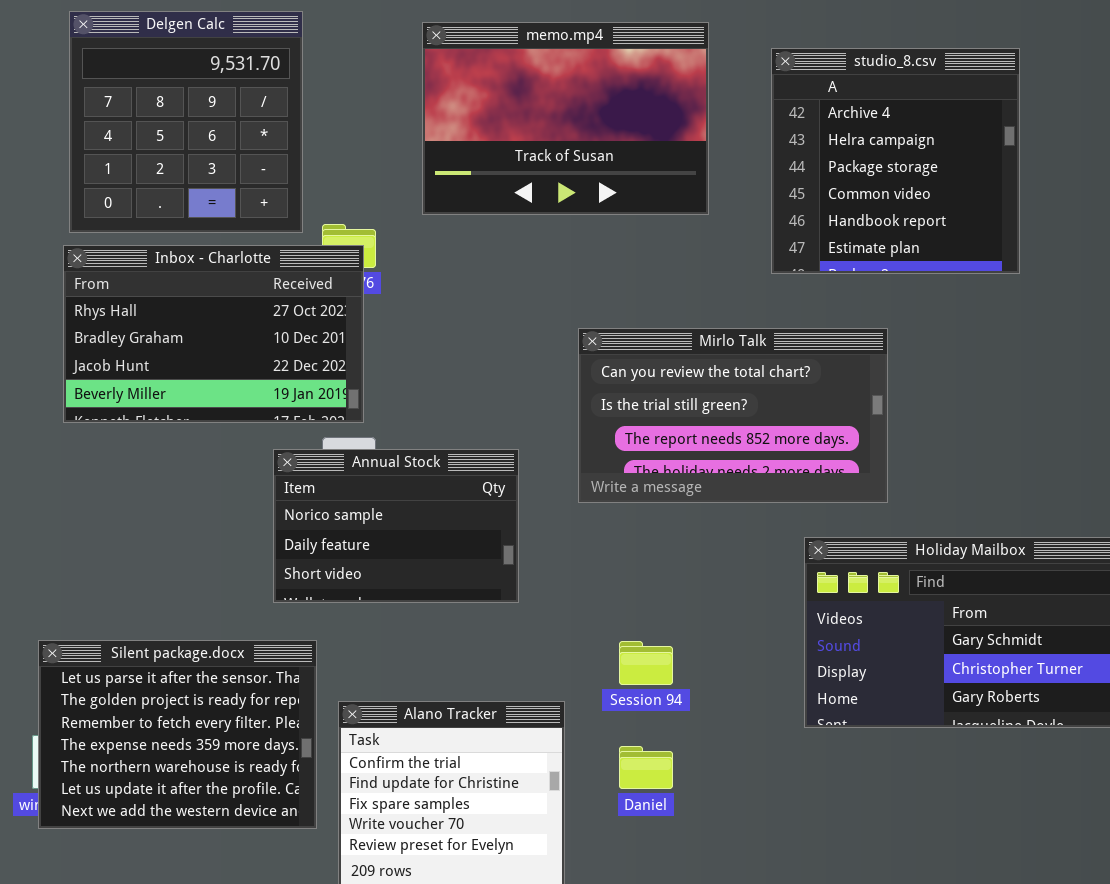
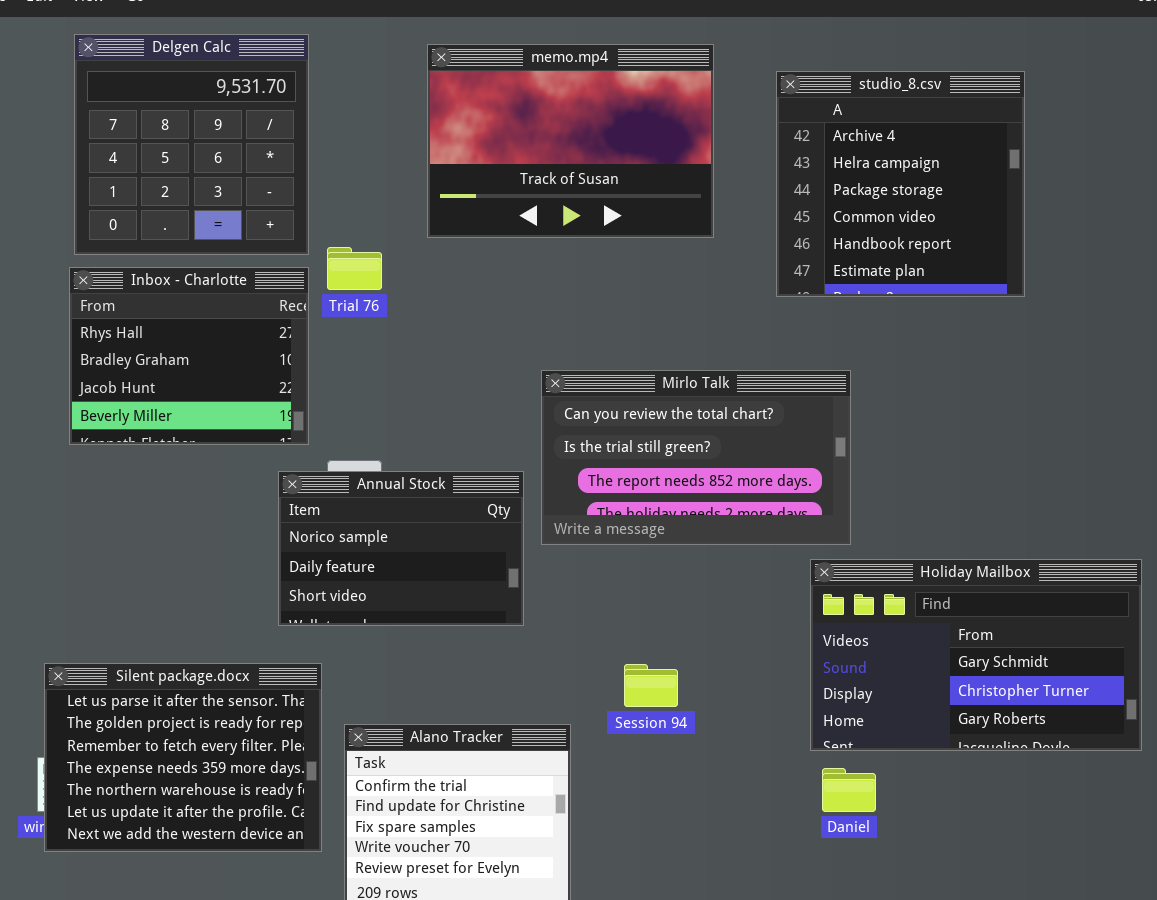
Inbox - Charlotte: [63,245,364,423] -> [69,267,309,445], resized
Mirlo Talk: [578,328,888,503] -> [541,370,851,545], moved
Daniel: [619,746,673,789] -> [822,768,876,812], moved

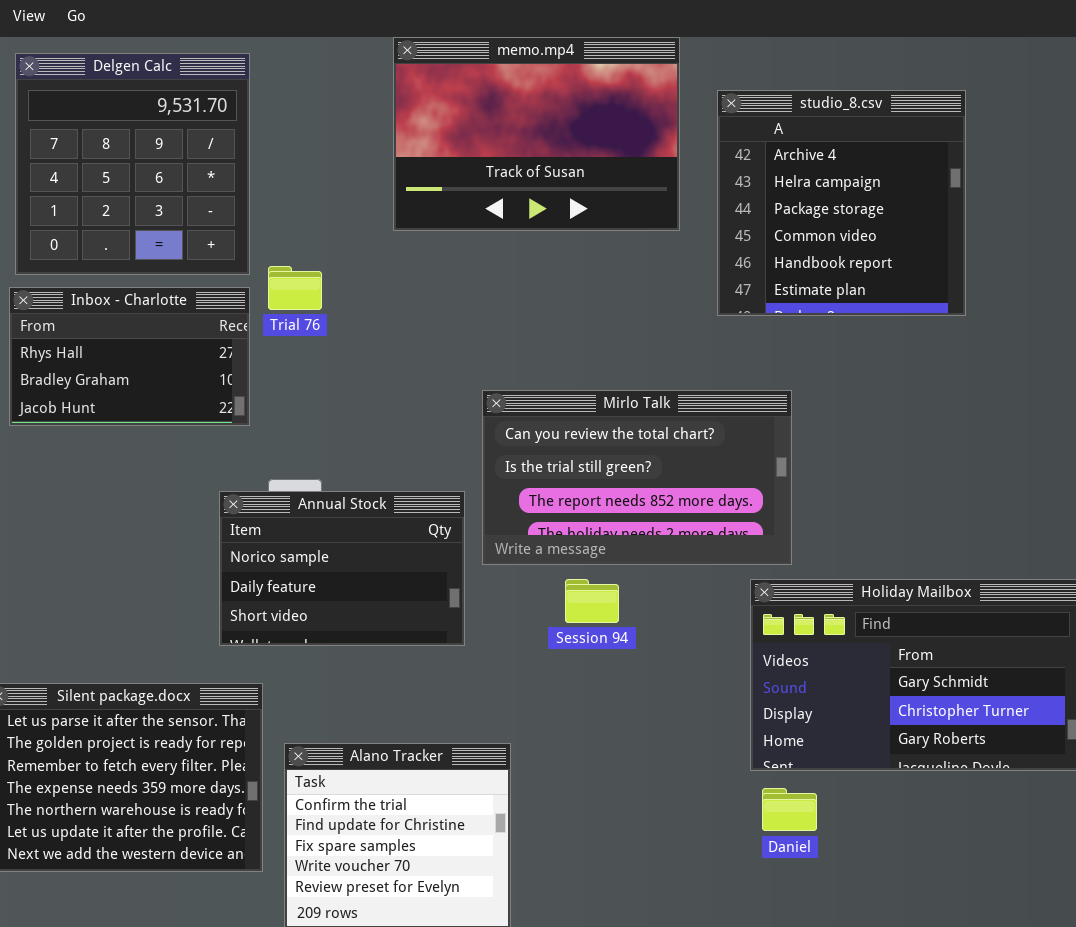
memo.mp4: [427,44,714,238] -> [393,37,680,231], moved
Inbox - Charlotte: [69,267,309,445] -> [9,287,250,426], resized
Session 94: [624,664,678,707] -> [565,579,619,623], moved

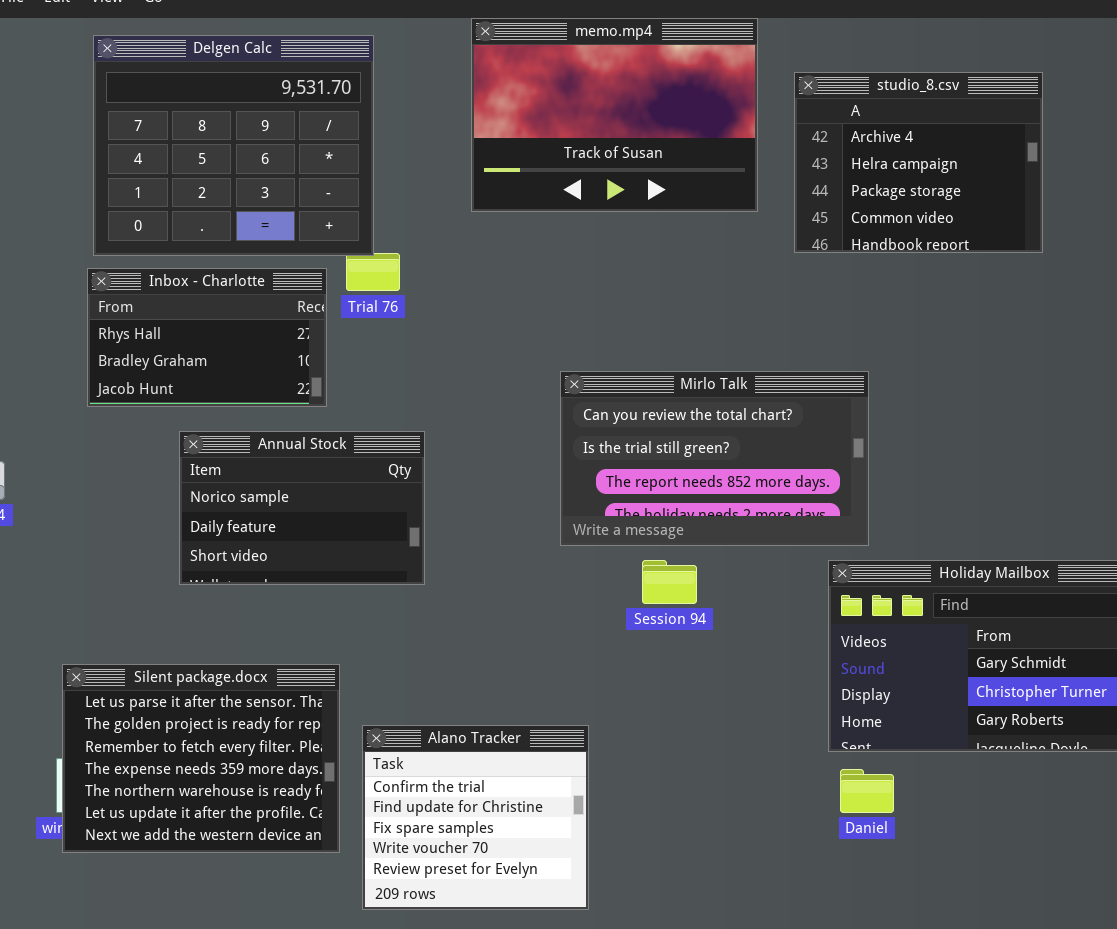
Delgen Calc: [15,53,250,275] -> [93,35,374,256], resized
studio_8.csv: [717,90,966,316] -> [794,72,1043,253], resized
Annual Stock: [219,491,465,646] -> [179,431,425,585], moved

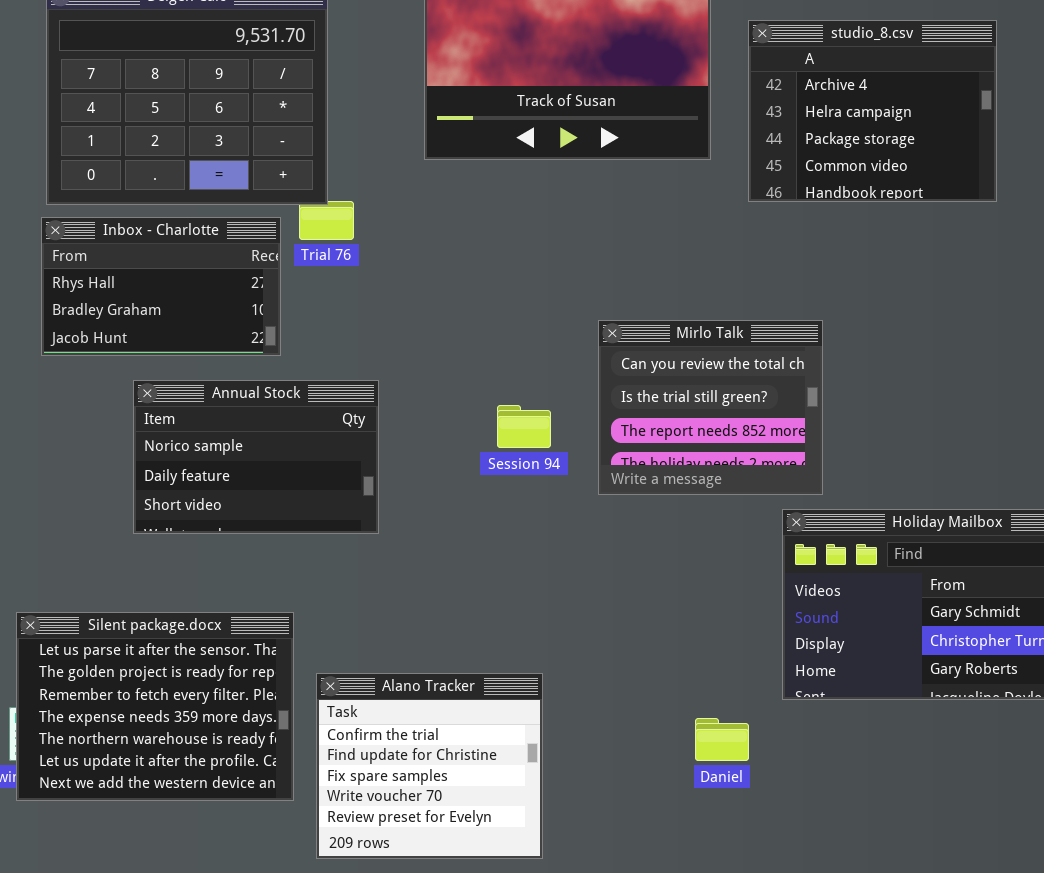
Mirlo Talk: [560,371,869,546] -> [598,320,823,495], resized
Session 94: [642,560,697,604] -> [497,405,551,448], moved
Daniel: [840,769,894,813] -> [695,718,749,761], moved

